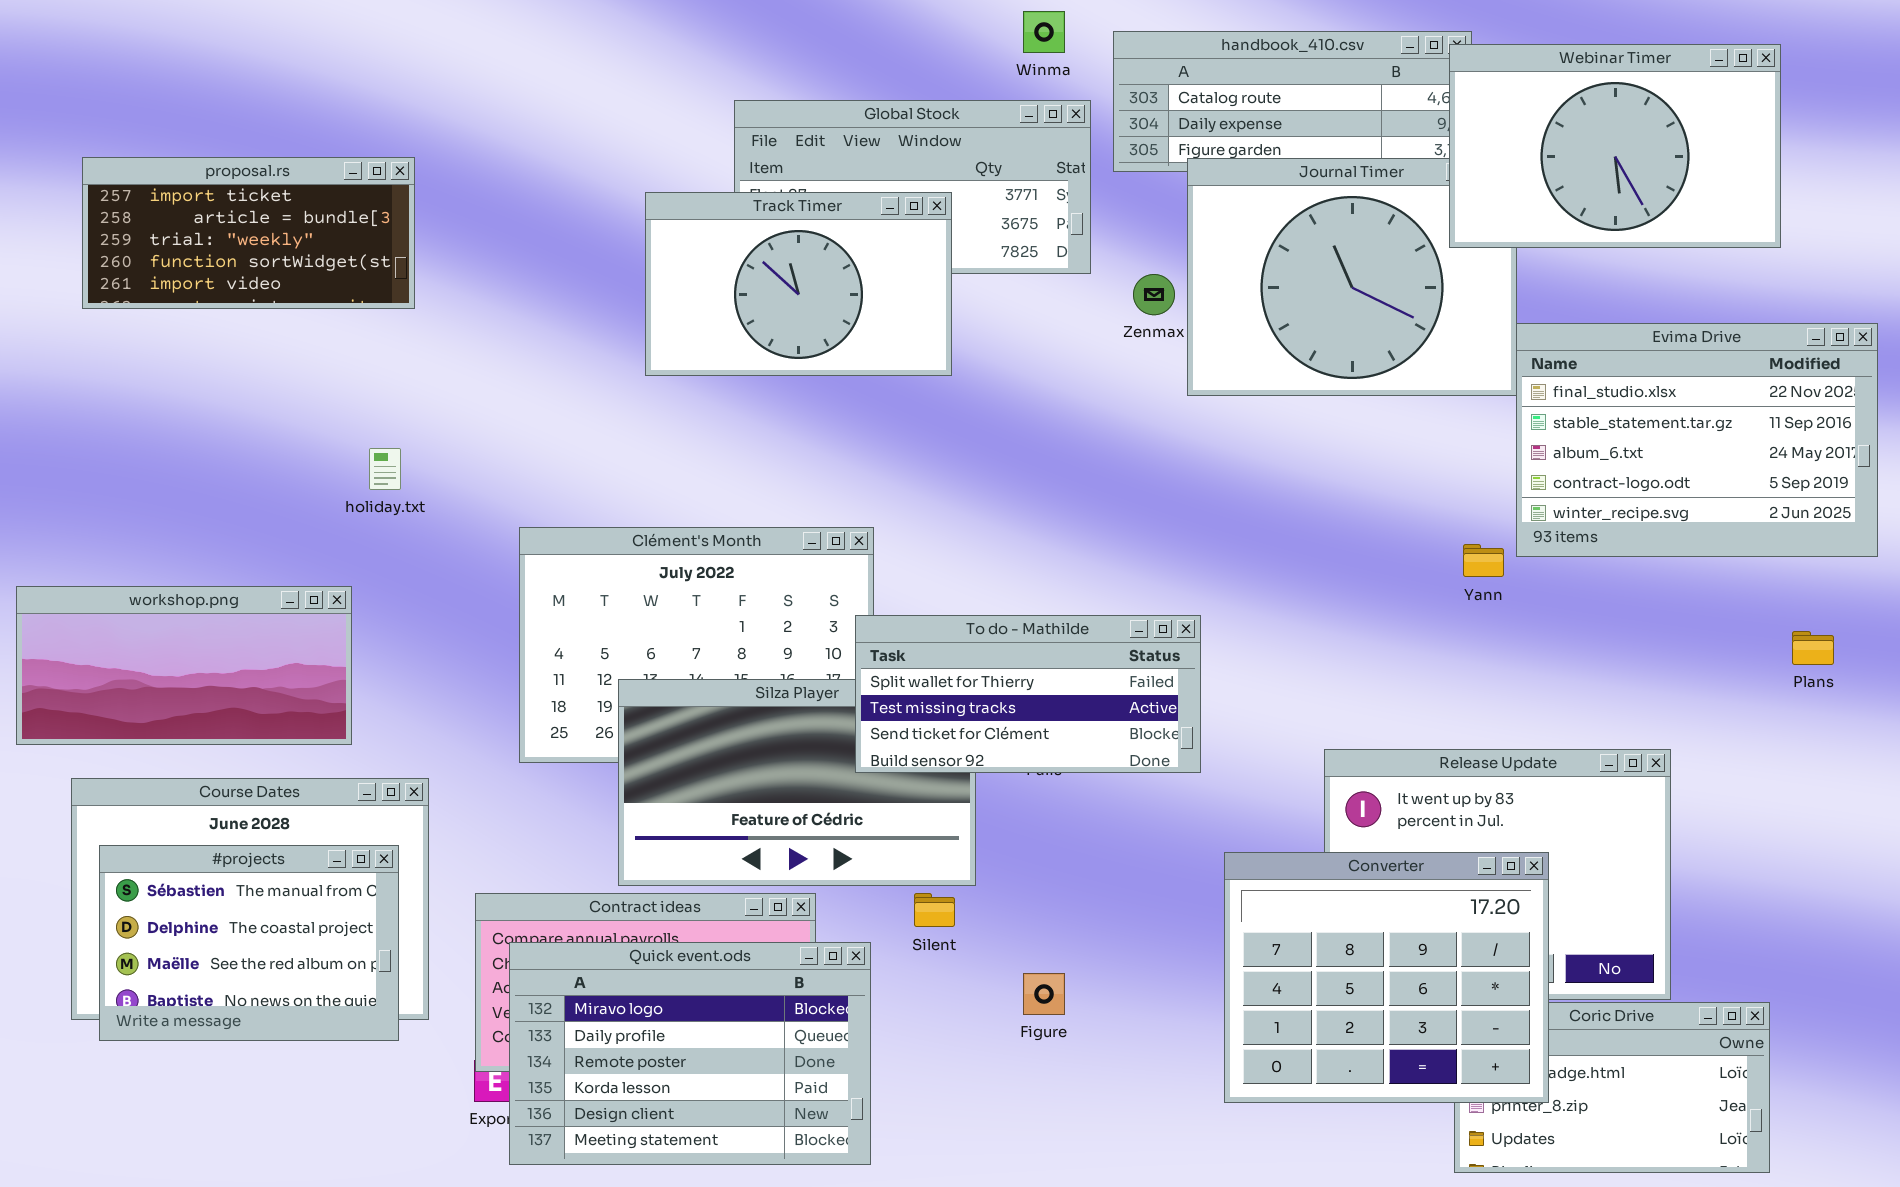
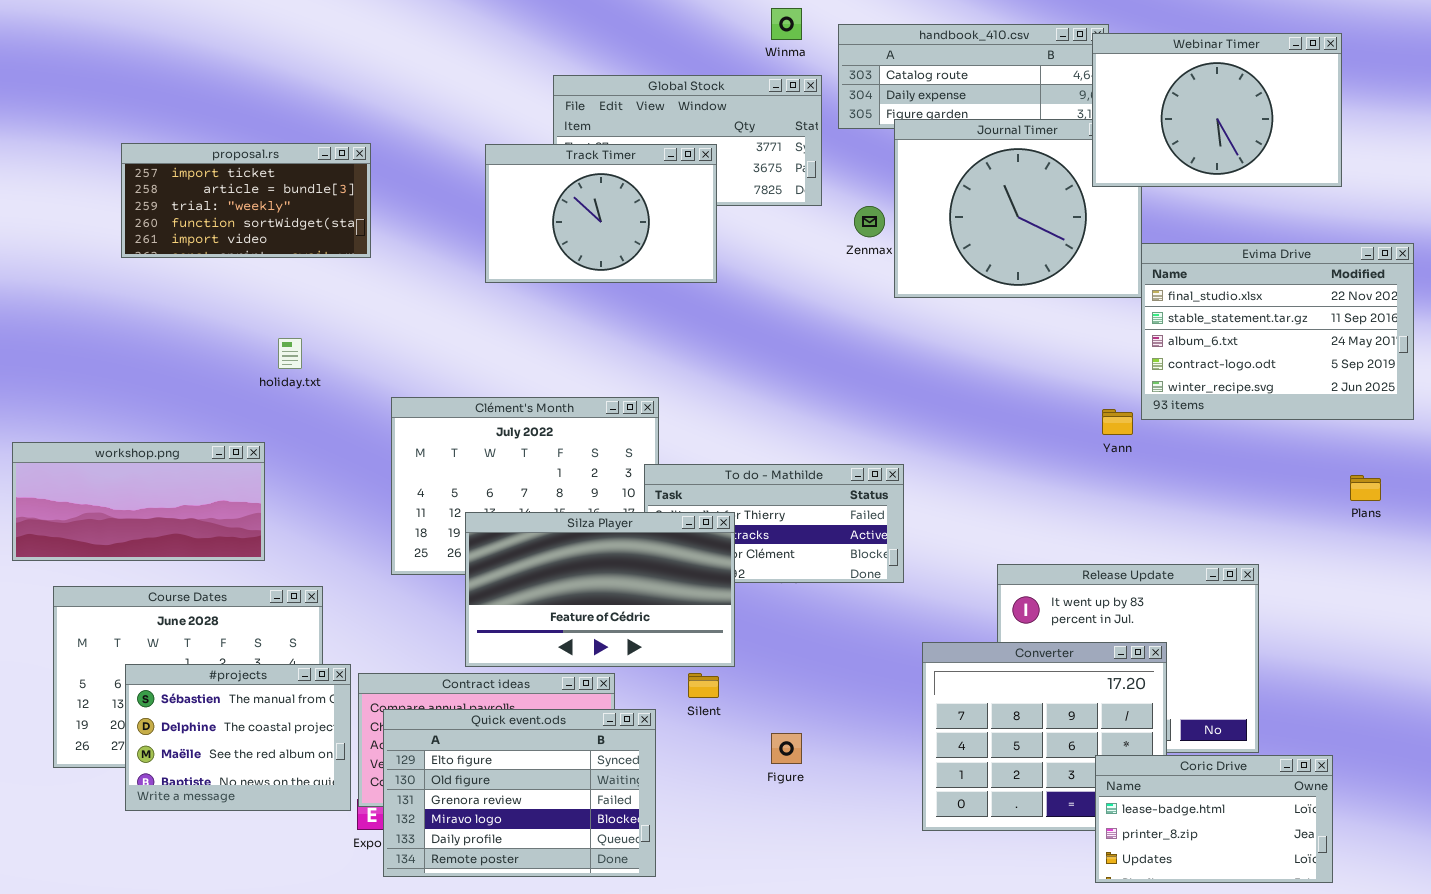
proposal.rs: [82,157,415,309] -> [121,143,371,258], moved
Silza Player: [618,679,976,886] -> [465,512,735,667], raised
#projects: [99,845,399,1041] -> [125,664,351,811], moved
Quick event.ods: [509,942,871,1165] -> [383,709,656,877], scrolled up 3 rows
Coric Drive: [1454,1002,1770,1173] -> [1095,755,1333,883], raised

